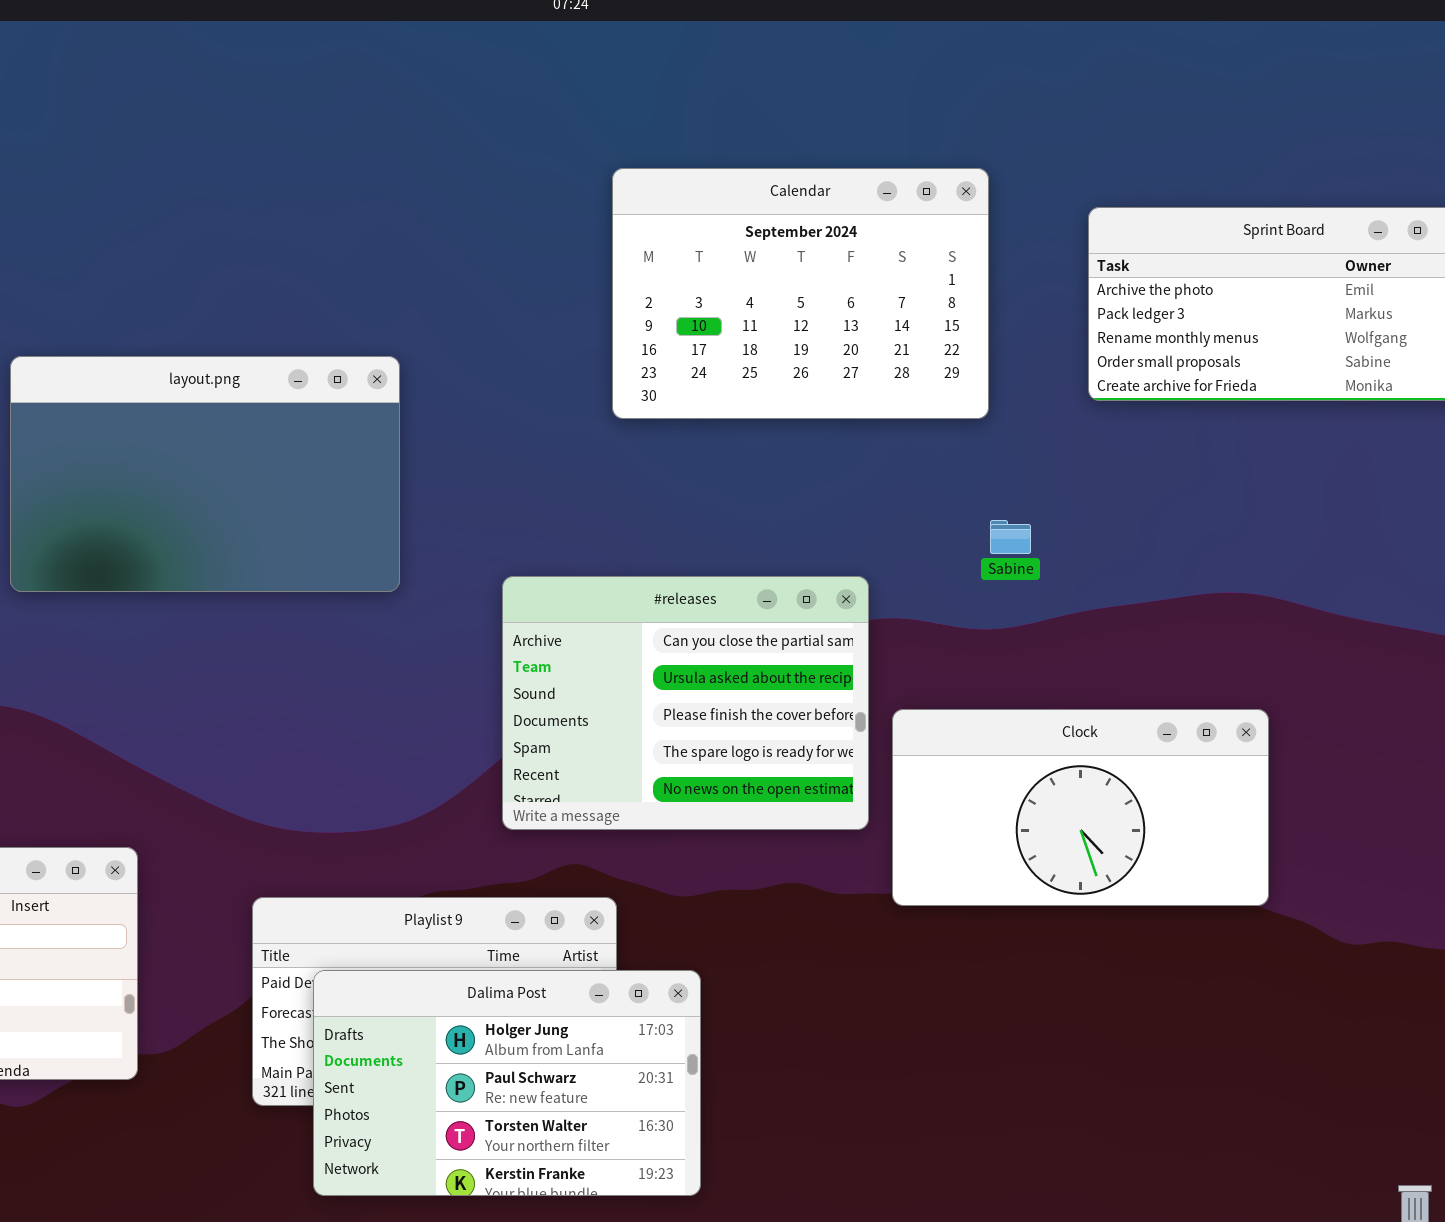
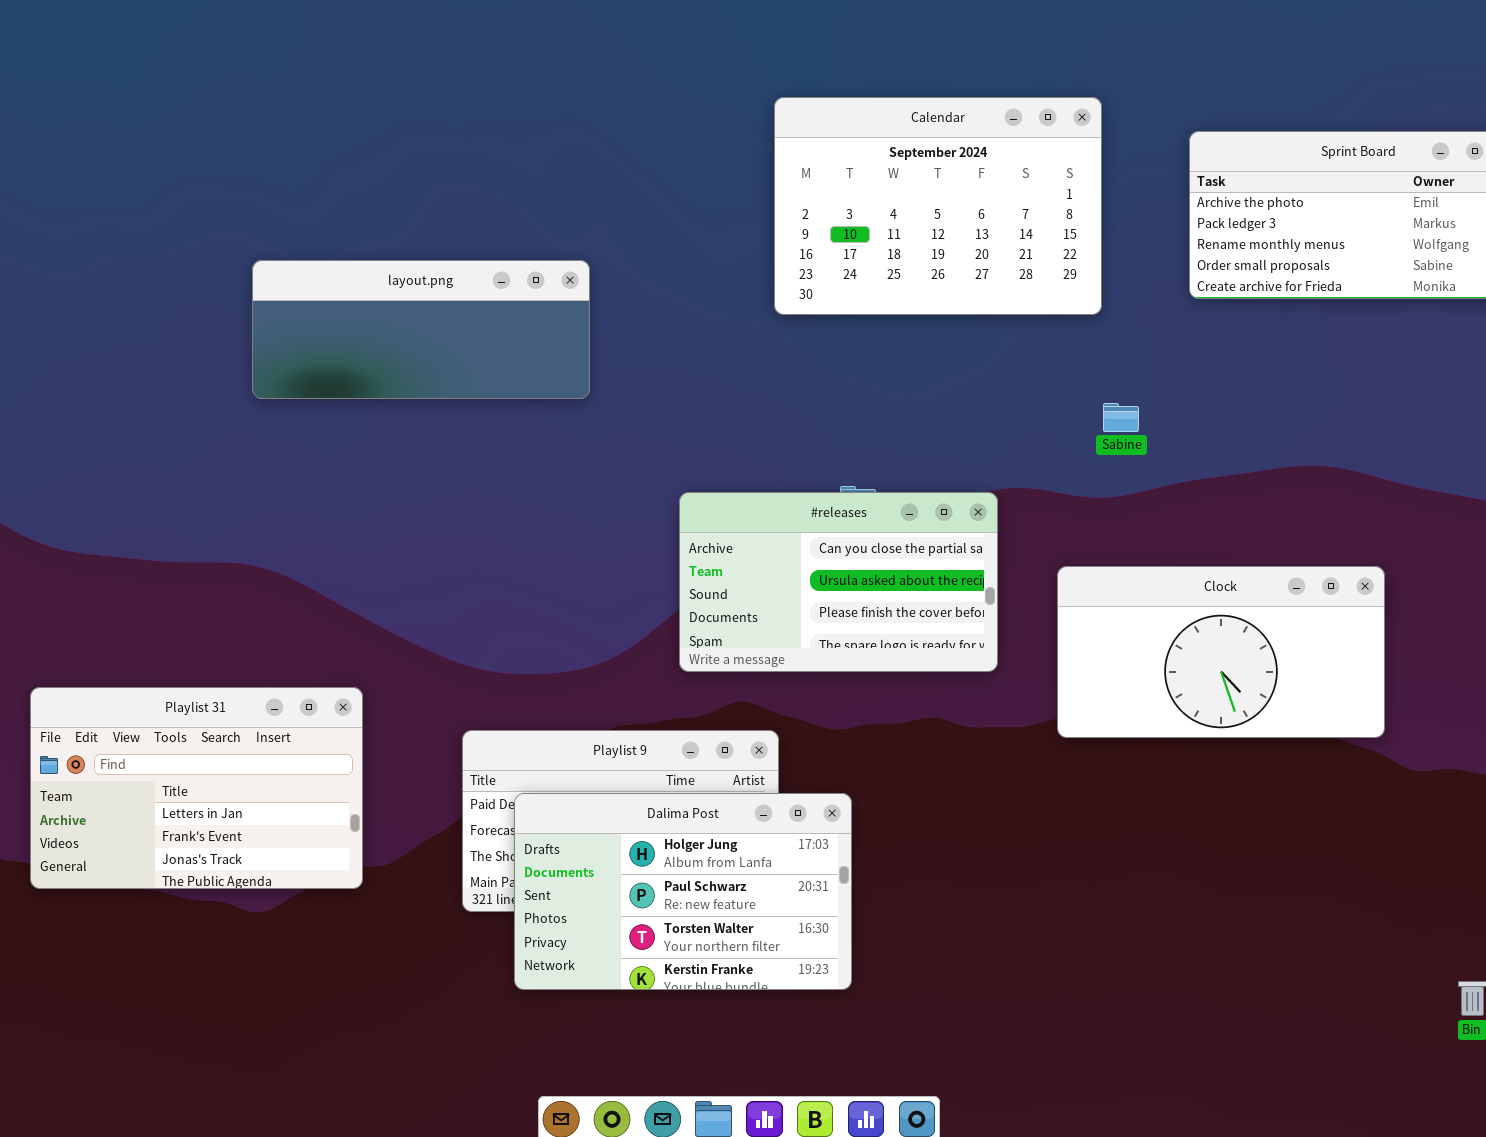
layout.png: [10,356,400,592] -> [252,260,590,399], resized
#releases: [502,576,869,830] -> [679,492,998,672], resized
Clock: [892,709,1269,906] -> [1057,566,1385,738], moved

